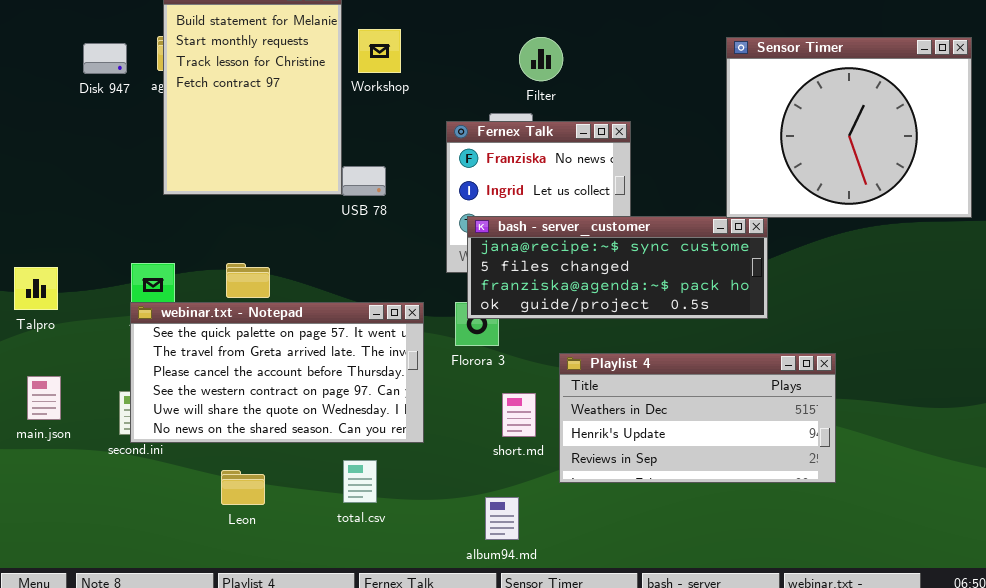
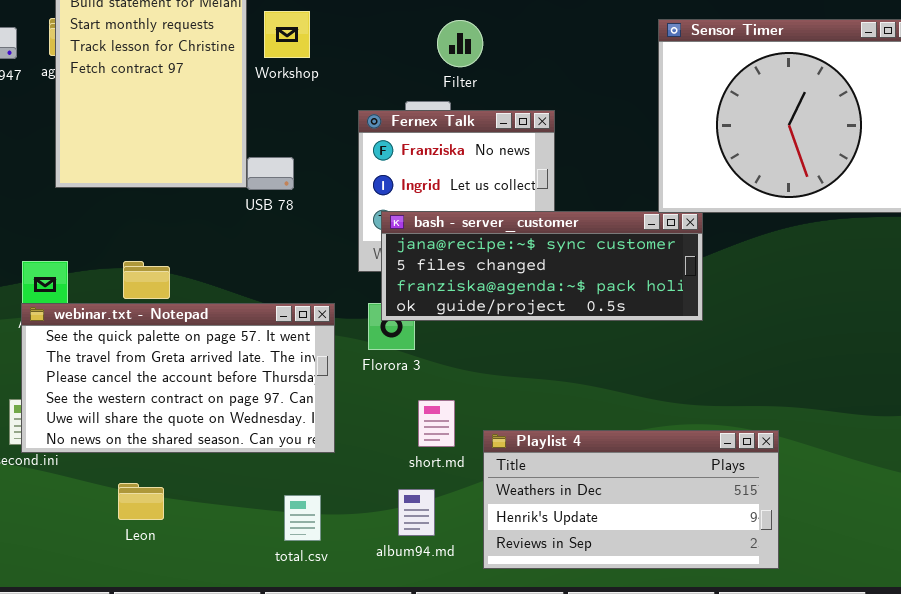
Playlist 4: [559,353,836,483] -> [483,430,779,569], moved
total.csv: [343,460,377,503] -> [284,495,321,541], moved
album94.md: [485,497,519,540] -> [398,489,435,536], moved

